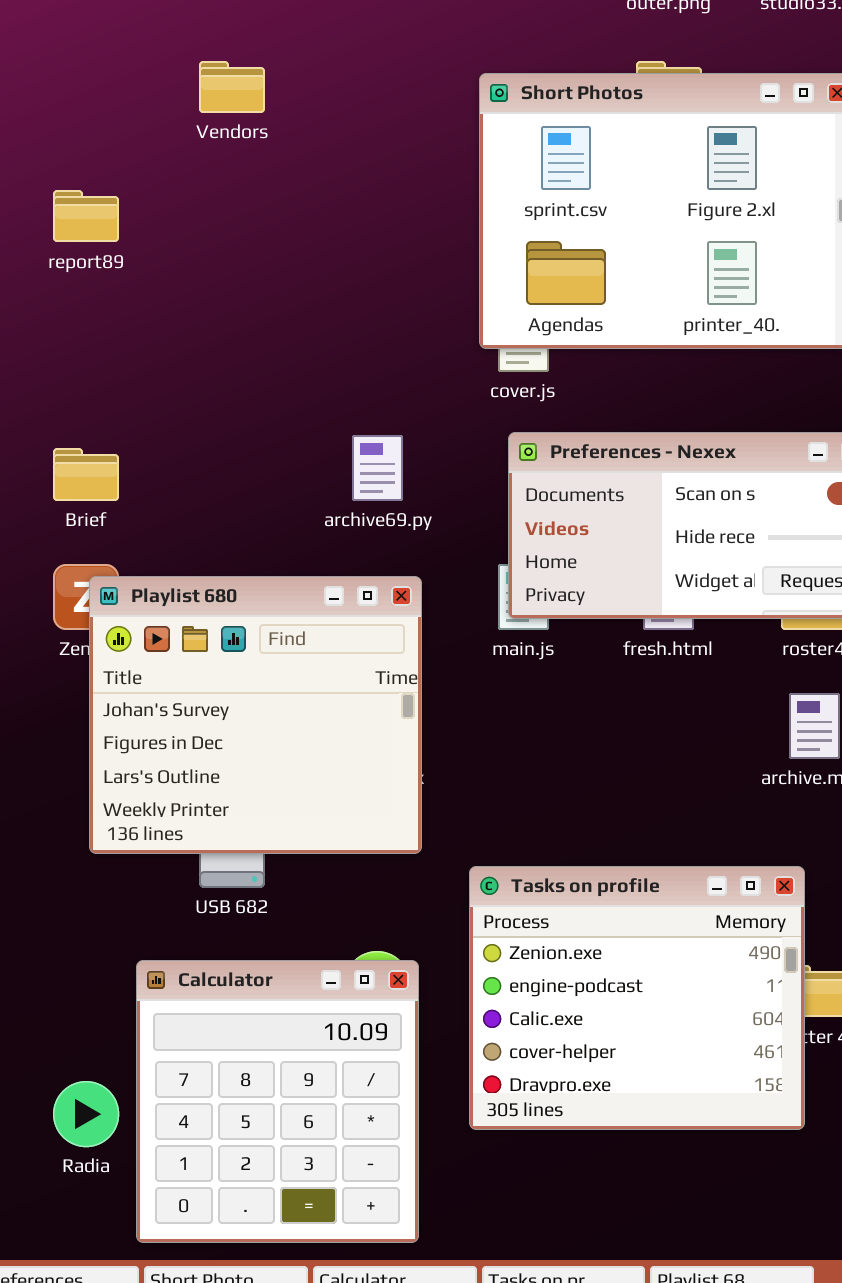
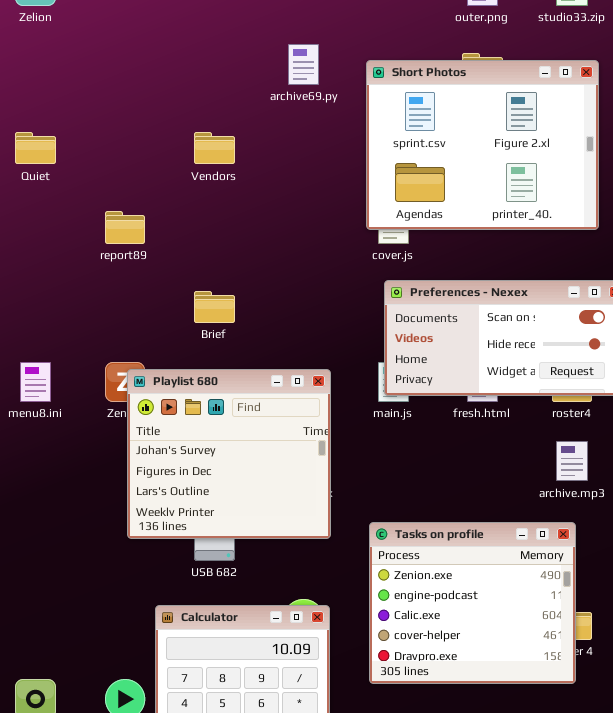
Vendors: [199,61,265,113] -> [194,132,235,164], moved
report89: [53,190,119,242] -> [105,211,145,244], moved
archive69.py: [352,435,403,501] -> [288,44,319,85], moved
Brief: [53,448,119,501] -> [194,291,235,323], moved
Tasks on profile: [469,866,805,1130] -> [369,522,576,684], moved

